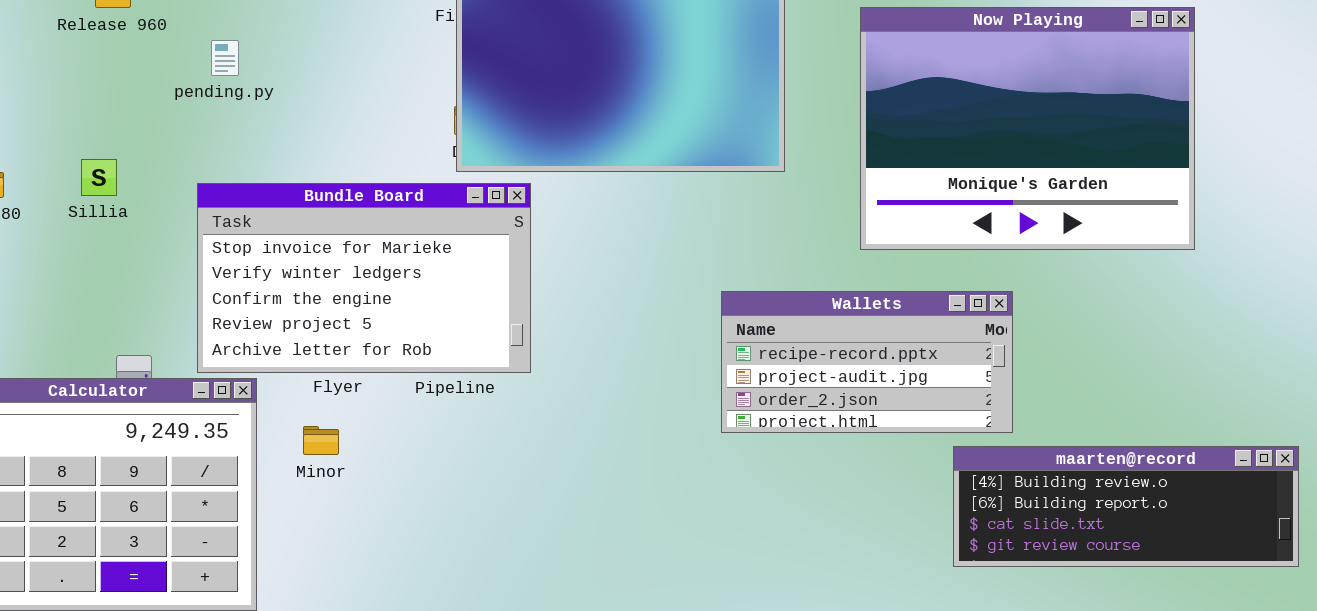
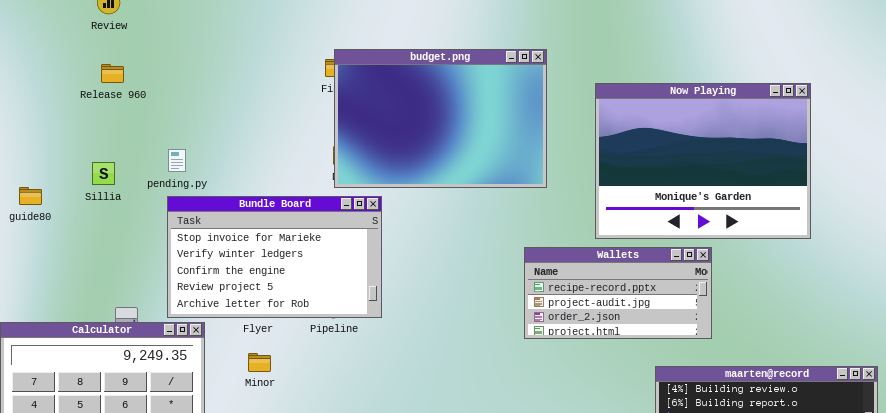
pending.py: [211,40,239,76] -> [168,149,186,172], moved
Sillia: [81,159,117,196] -> [92,162,115,185], moved
Wallets: [721,291,1013,433] -> [524,247,712,339], moved
Minor: [303,426,339,455] -> [248,353,271,372], moved

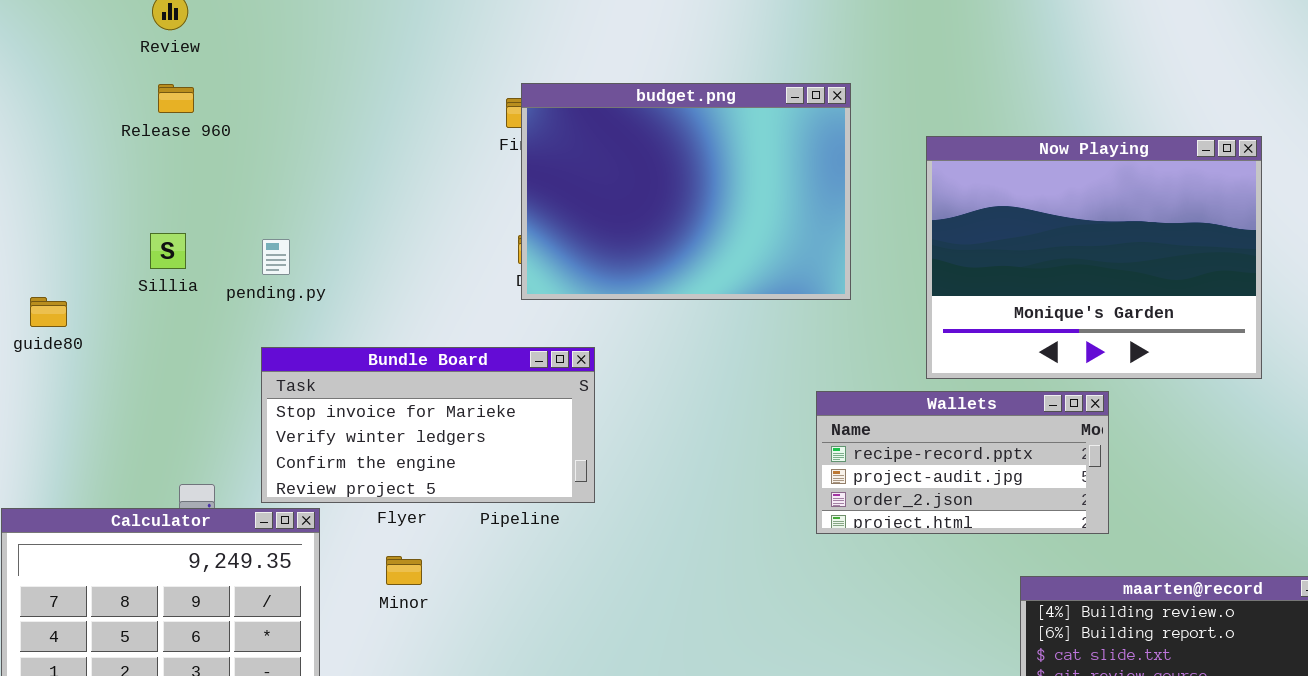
Release 960: [101,64,124,83] -> [158,84,194,113], moved
Sillia: [92,162,115,185] -> [150,233,186,269], moved
Bundle Board: [167,196,382,318] -> [261,347,595,503], resized

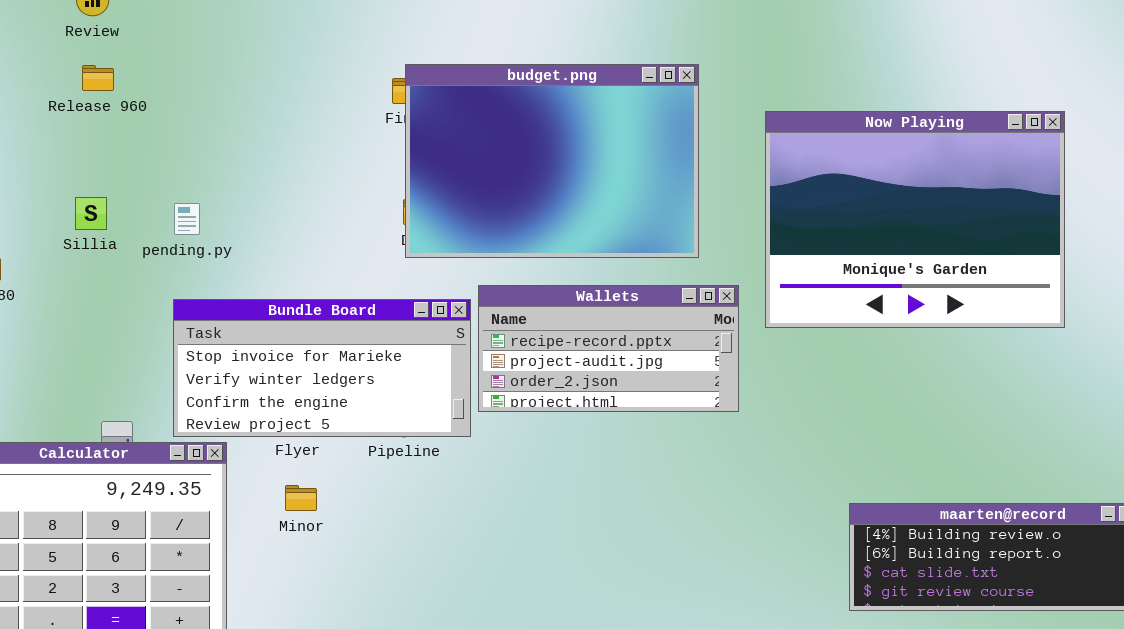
Wallets: [816,391,1109,534] -> [478,285,739,412], moved

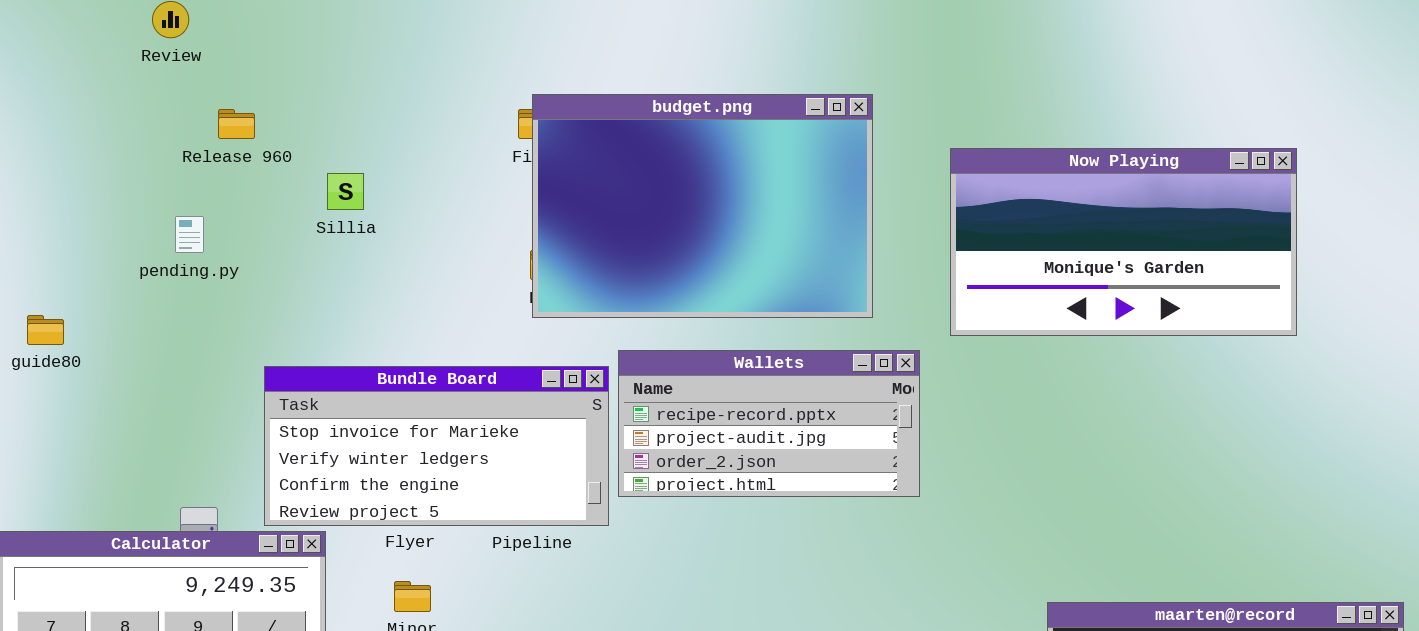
Release 960: [82,65,114,91] -> [218,109,255,139], moved
Now Playing: [765,111,1065,328] -> [950,148,1297,336], resized
Sillia: [75,197,107,230] -> [327,173,364,210], moved
pending.py: [174,203,200,235] -> [175,216,204,253], moved

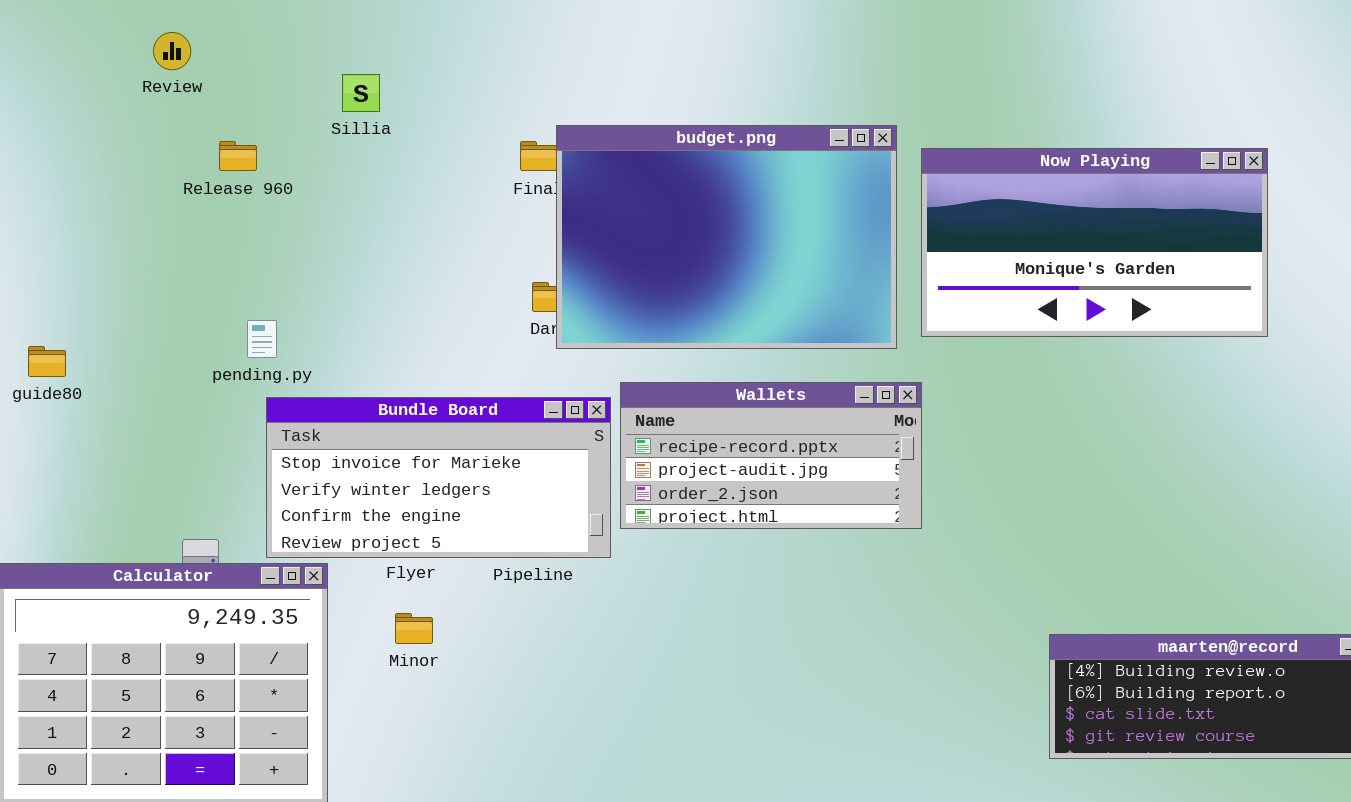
budget.png: [532,94,873,318] -> [556,125,897,349], moved
Now Playing: [950,148,1297,336] -> [921,148,1268,337], moved
Sillia: [327,173,364,210] -> [342,74,380,112], moved
pending.py: [175,216,204,253] -> [247,320,277,358], moved

